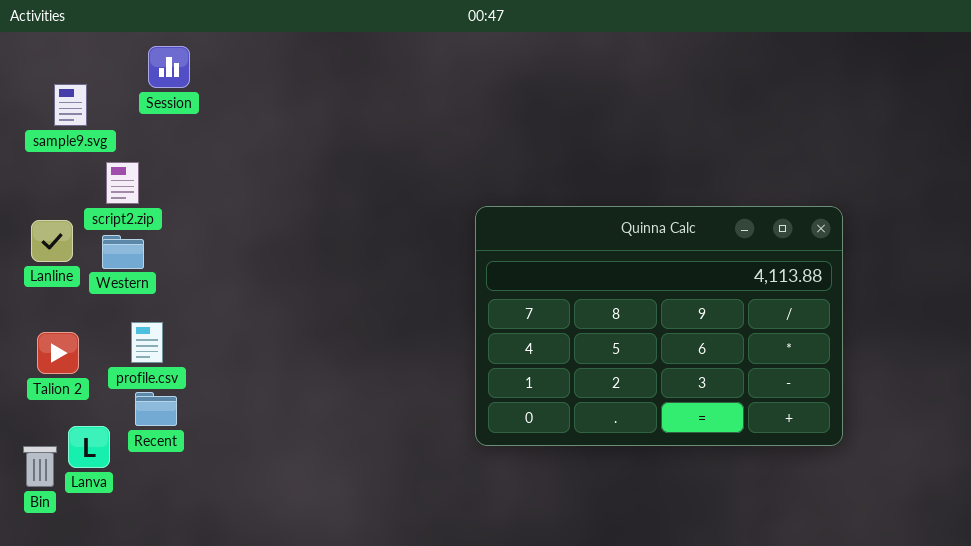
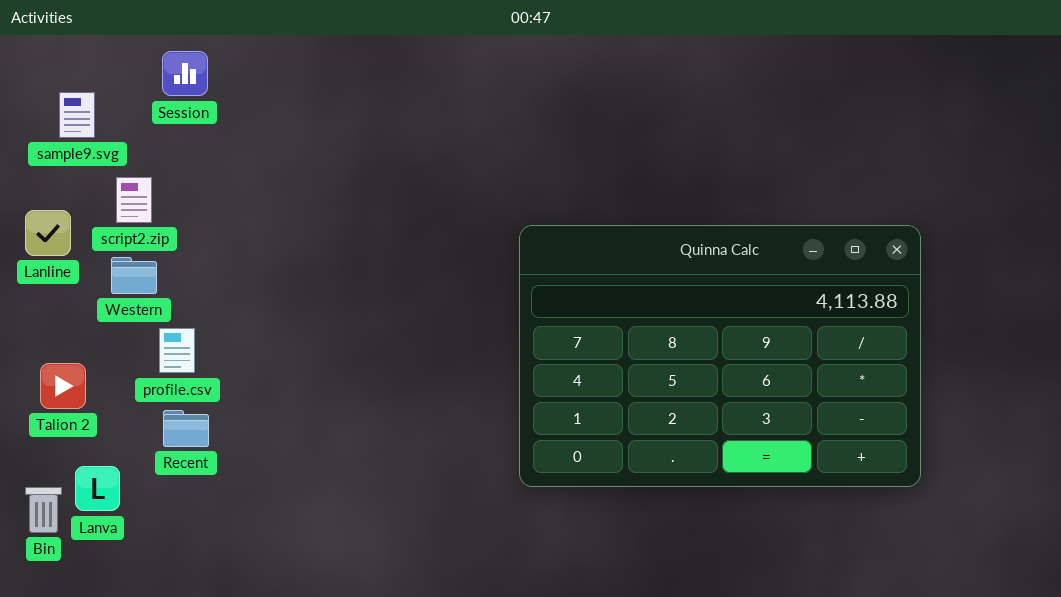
Lanline: [31,220,73,262] -> [25,210,71,256], moved
profile.csv: [131,322,163,363] -> [159,328,195,373], moved
Recent: [135,392,177,426] -> [163,410,209,447], moved

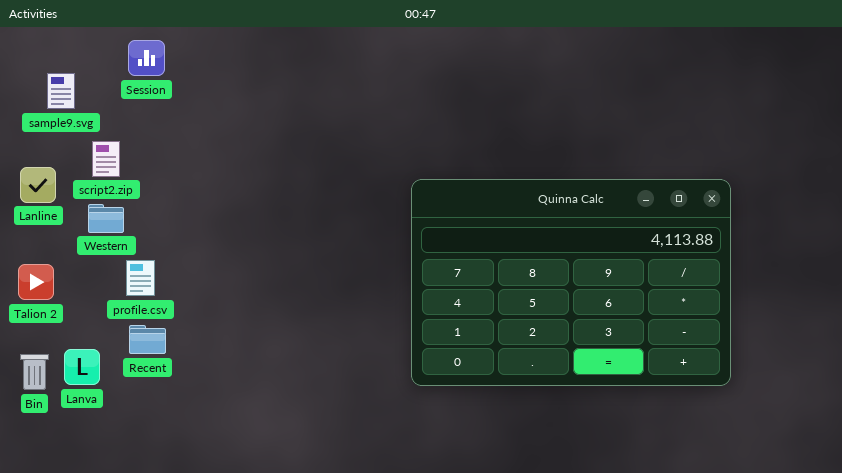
Talion 2: [40,363,86,409] -> [18,264,54,300], moved
Lanva: [75,466,120,511] -> [64,349,100,385], moved
Bin: [25,487,62,533] -> [20,354,49,390], moved

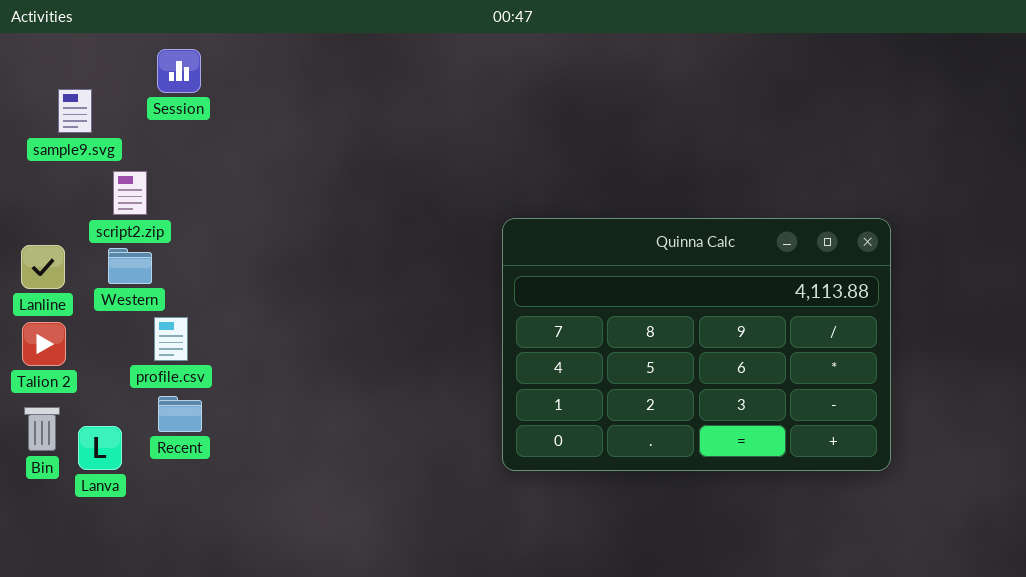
Lanline: [20,167,56,203] -> [21,245,65,289], moved
Bin: [20,354,49,390] -> [24,407,60,451], moved

